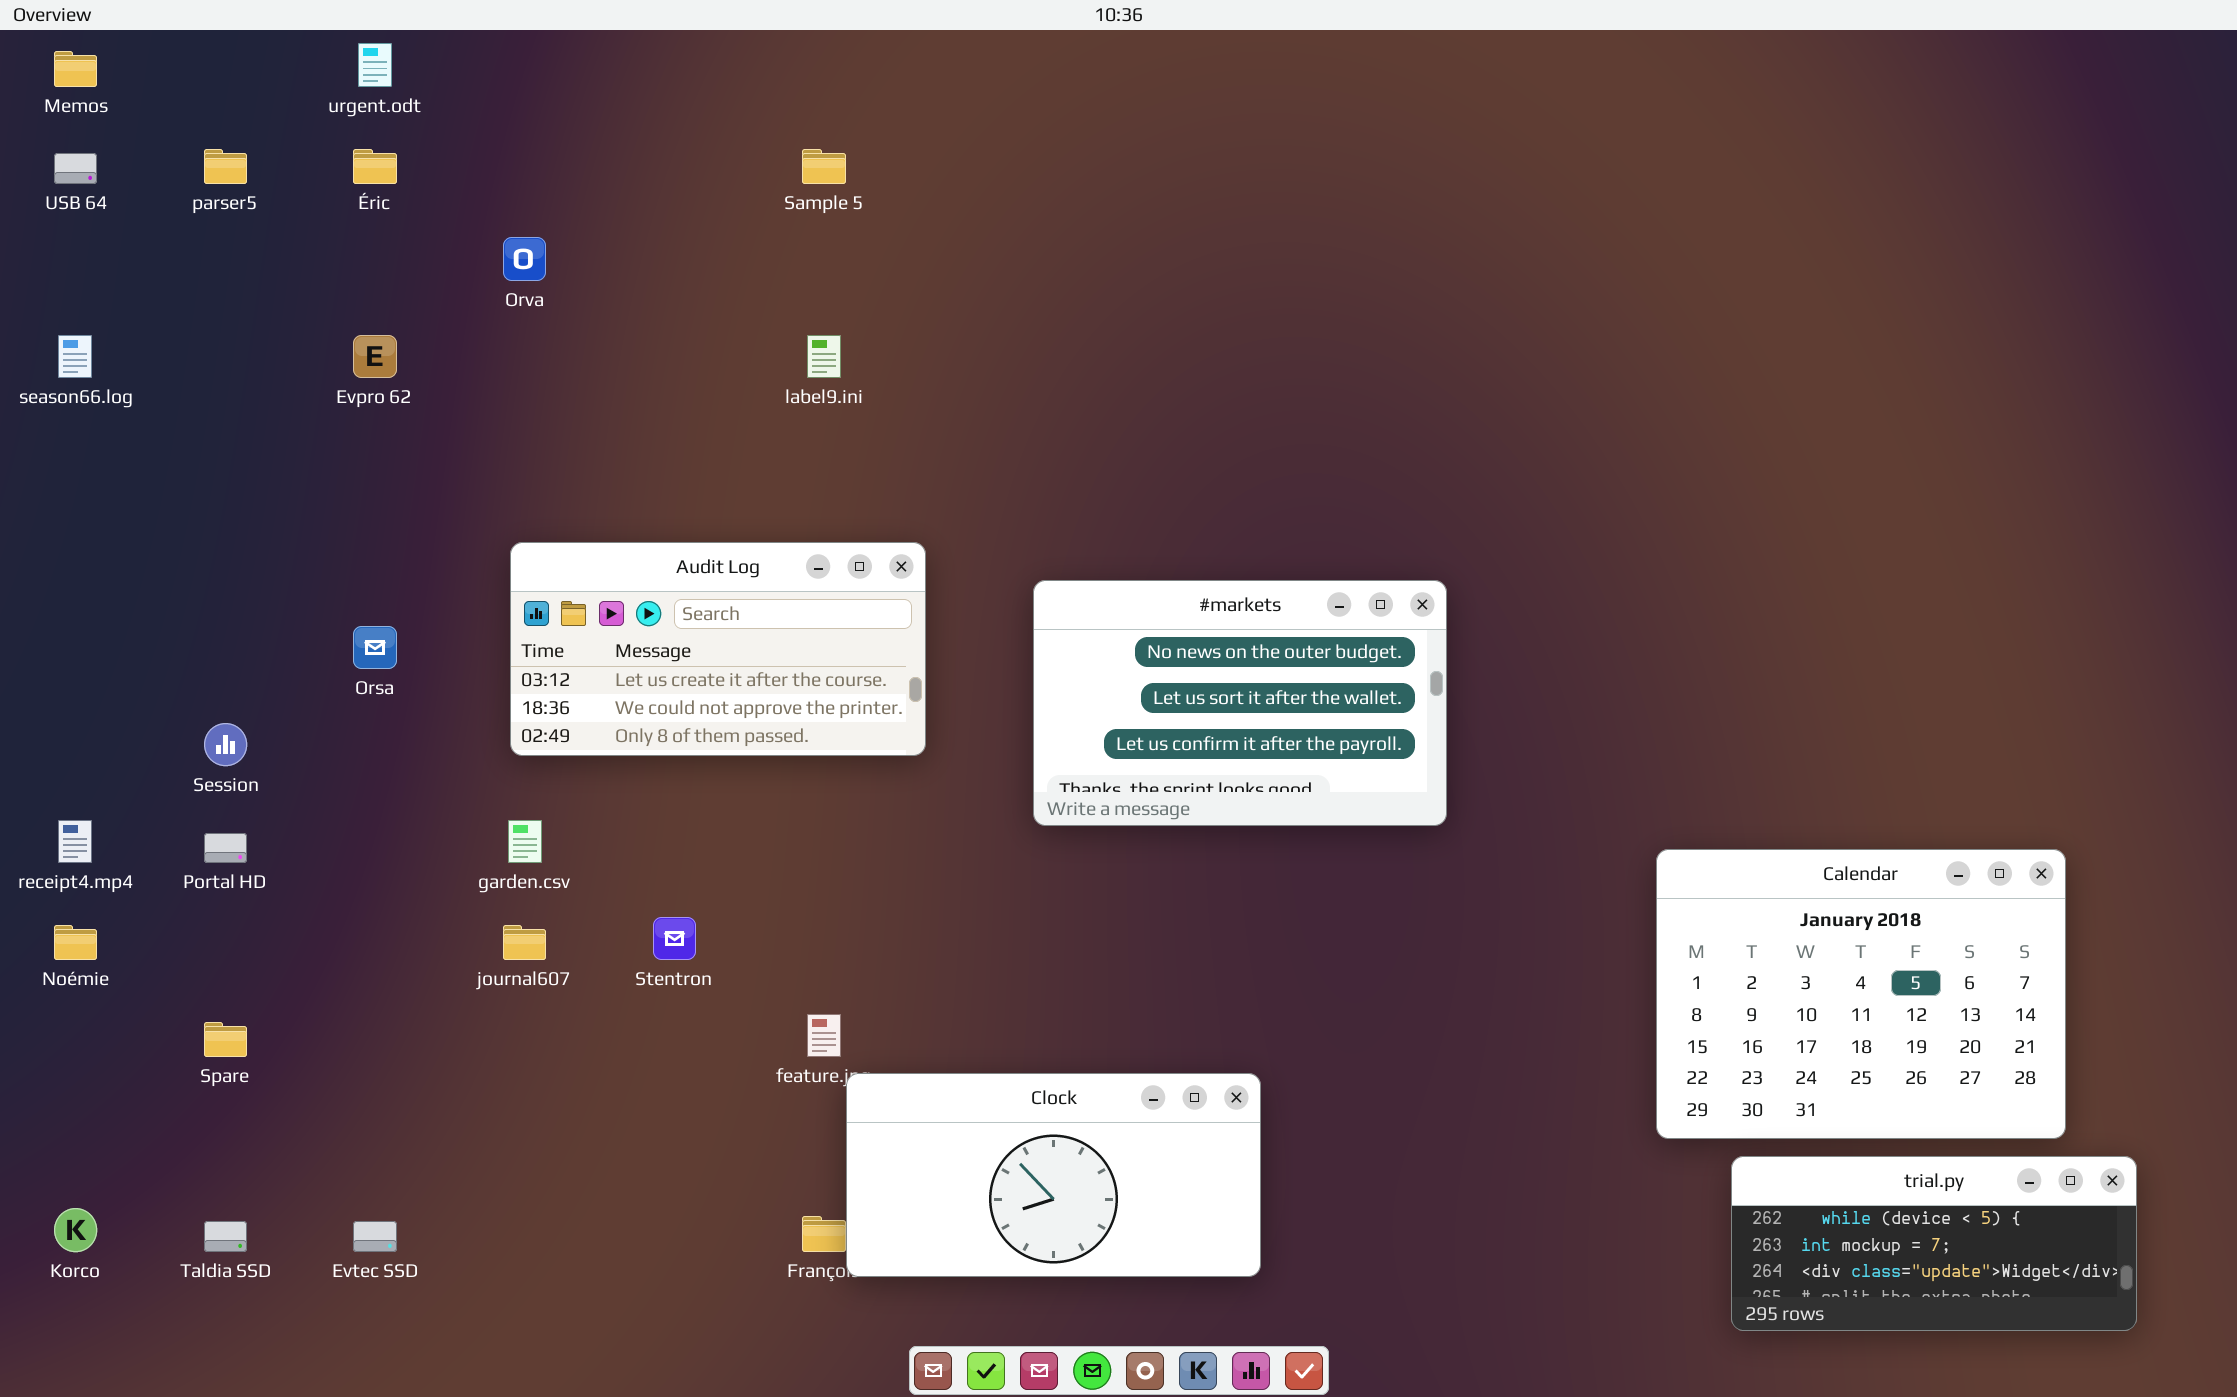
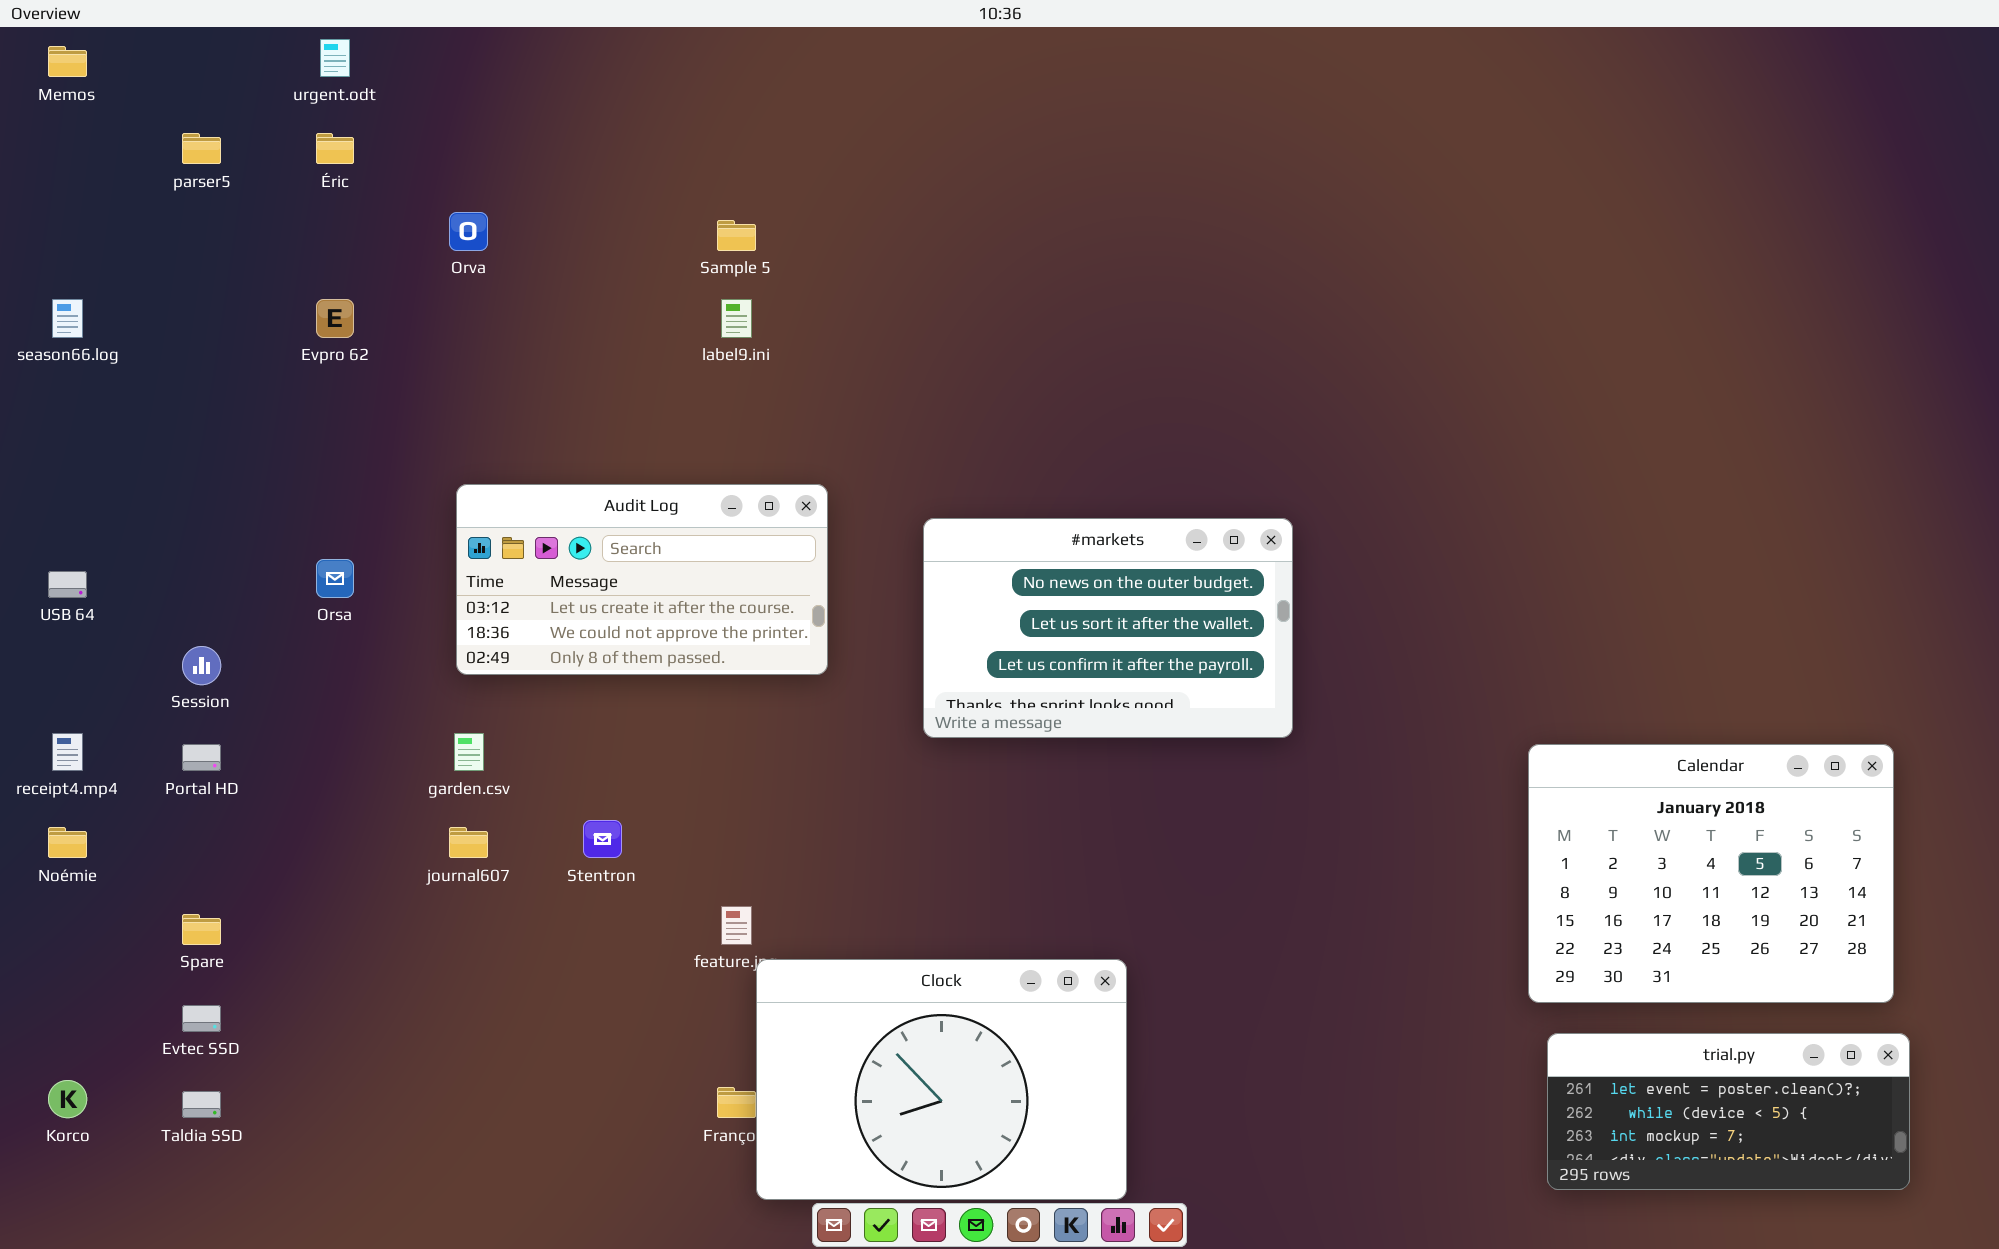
Sample 5: [802,149,846,184] -> [717,220,756,251], moved
USB 64: [54,153,97,184] -> [48,571,87,598], moved
Calendar: [1656,849,2066,1139] -> [1528,744,1894,1003], moved
Clock: [846,1073,1261,1277] -> [756,959,1127,1200], resized
trial.py: [1731,1156,2137,1331] -> [1547,1033,1910,1190], scrolled up 1 row
Evtec SSD: [353,1221,397,1252] -> [182,1005,221,1032], moved

